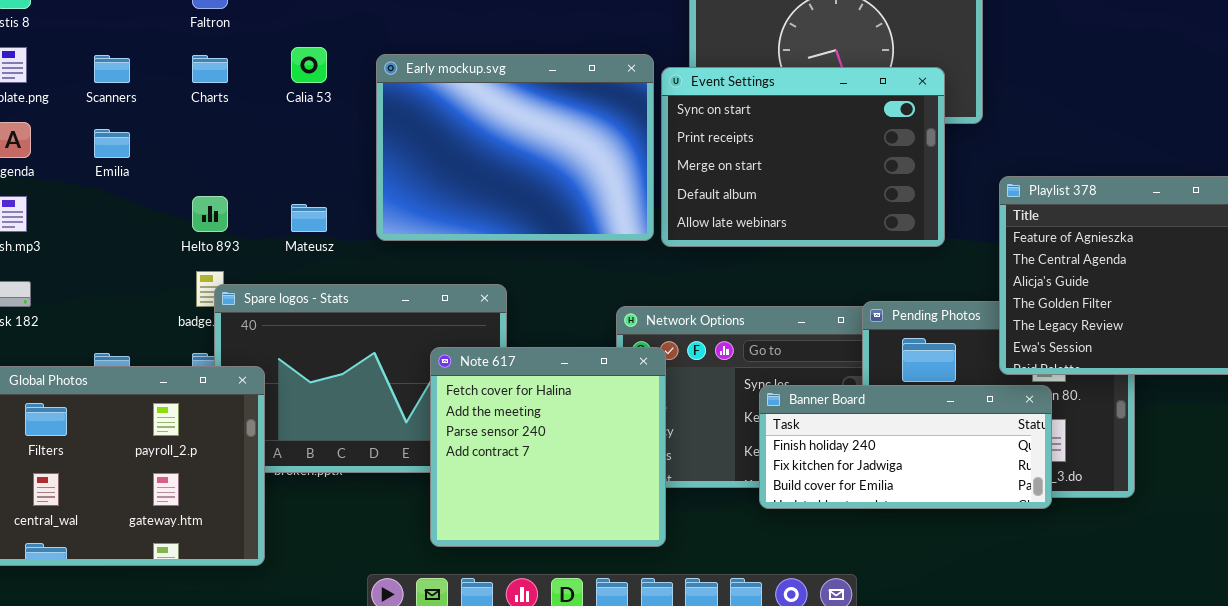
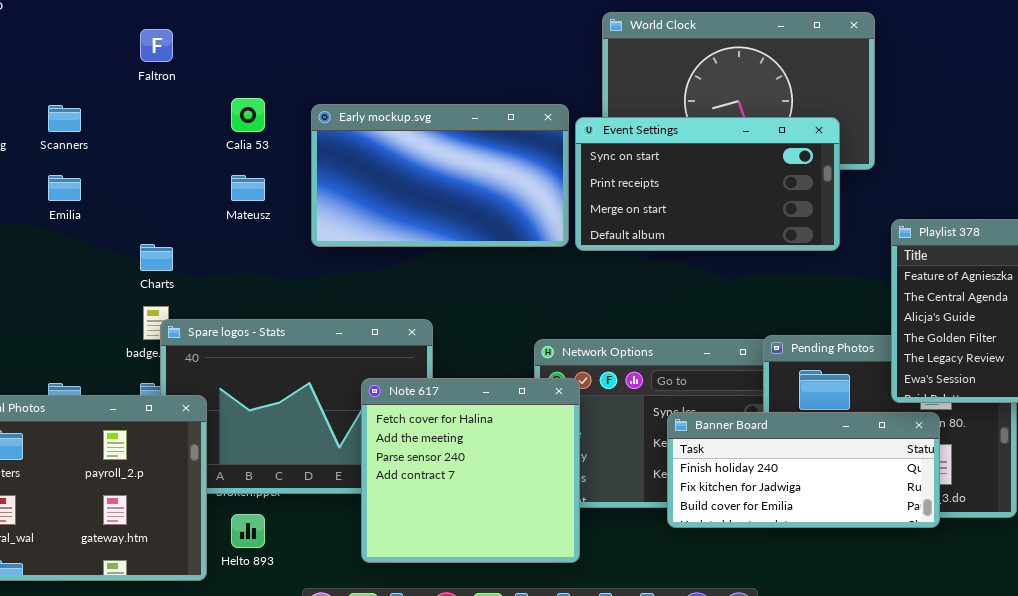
Early mockup.svg: [376,54,654,241] -> [311,104,569,247], resized
Charts: [192,55,228,83] -> [140,244,173,271], moved
Event Settings: [661,67,945,247] -> [575,117,840,251], resized
Helto 893: [192,196,228,232] -> [231,514,265,548], moved
Mateusz: [291,204,327,232] -> [231,175,265,201], moved

